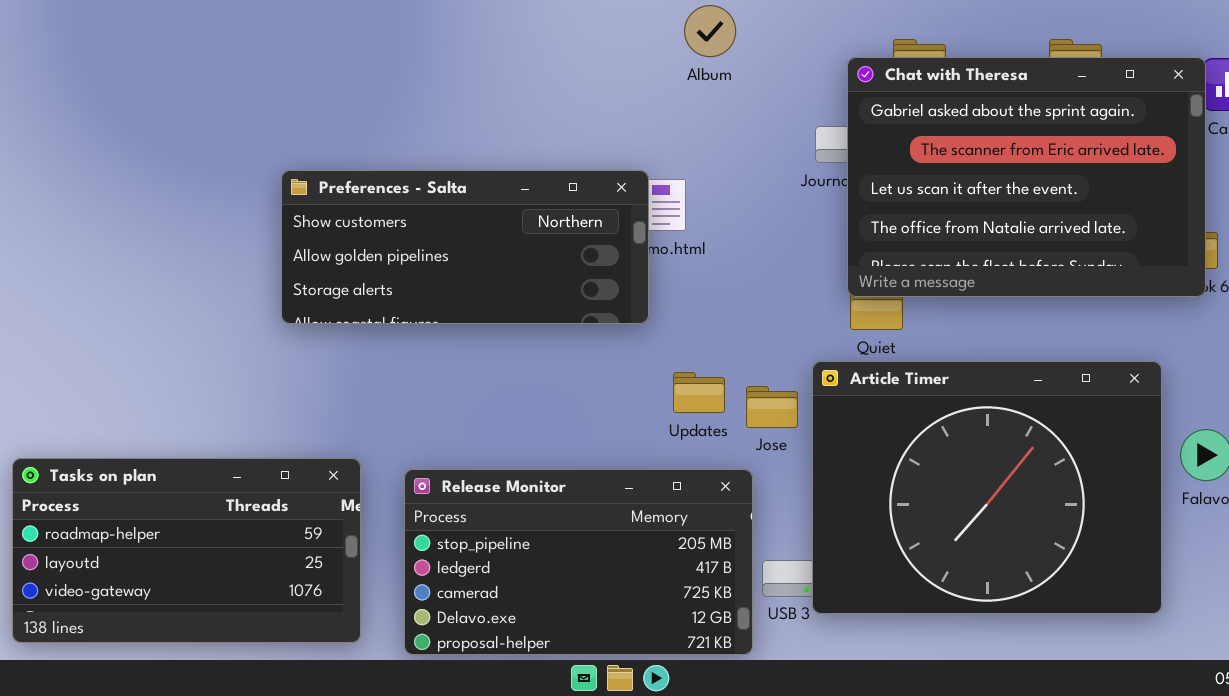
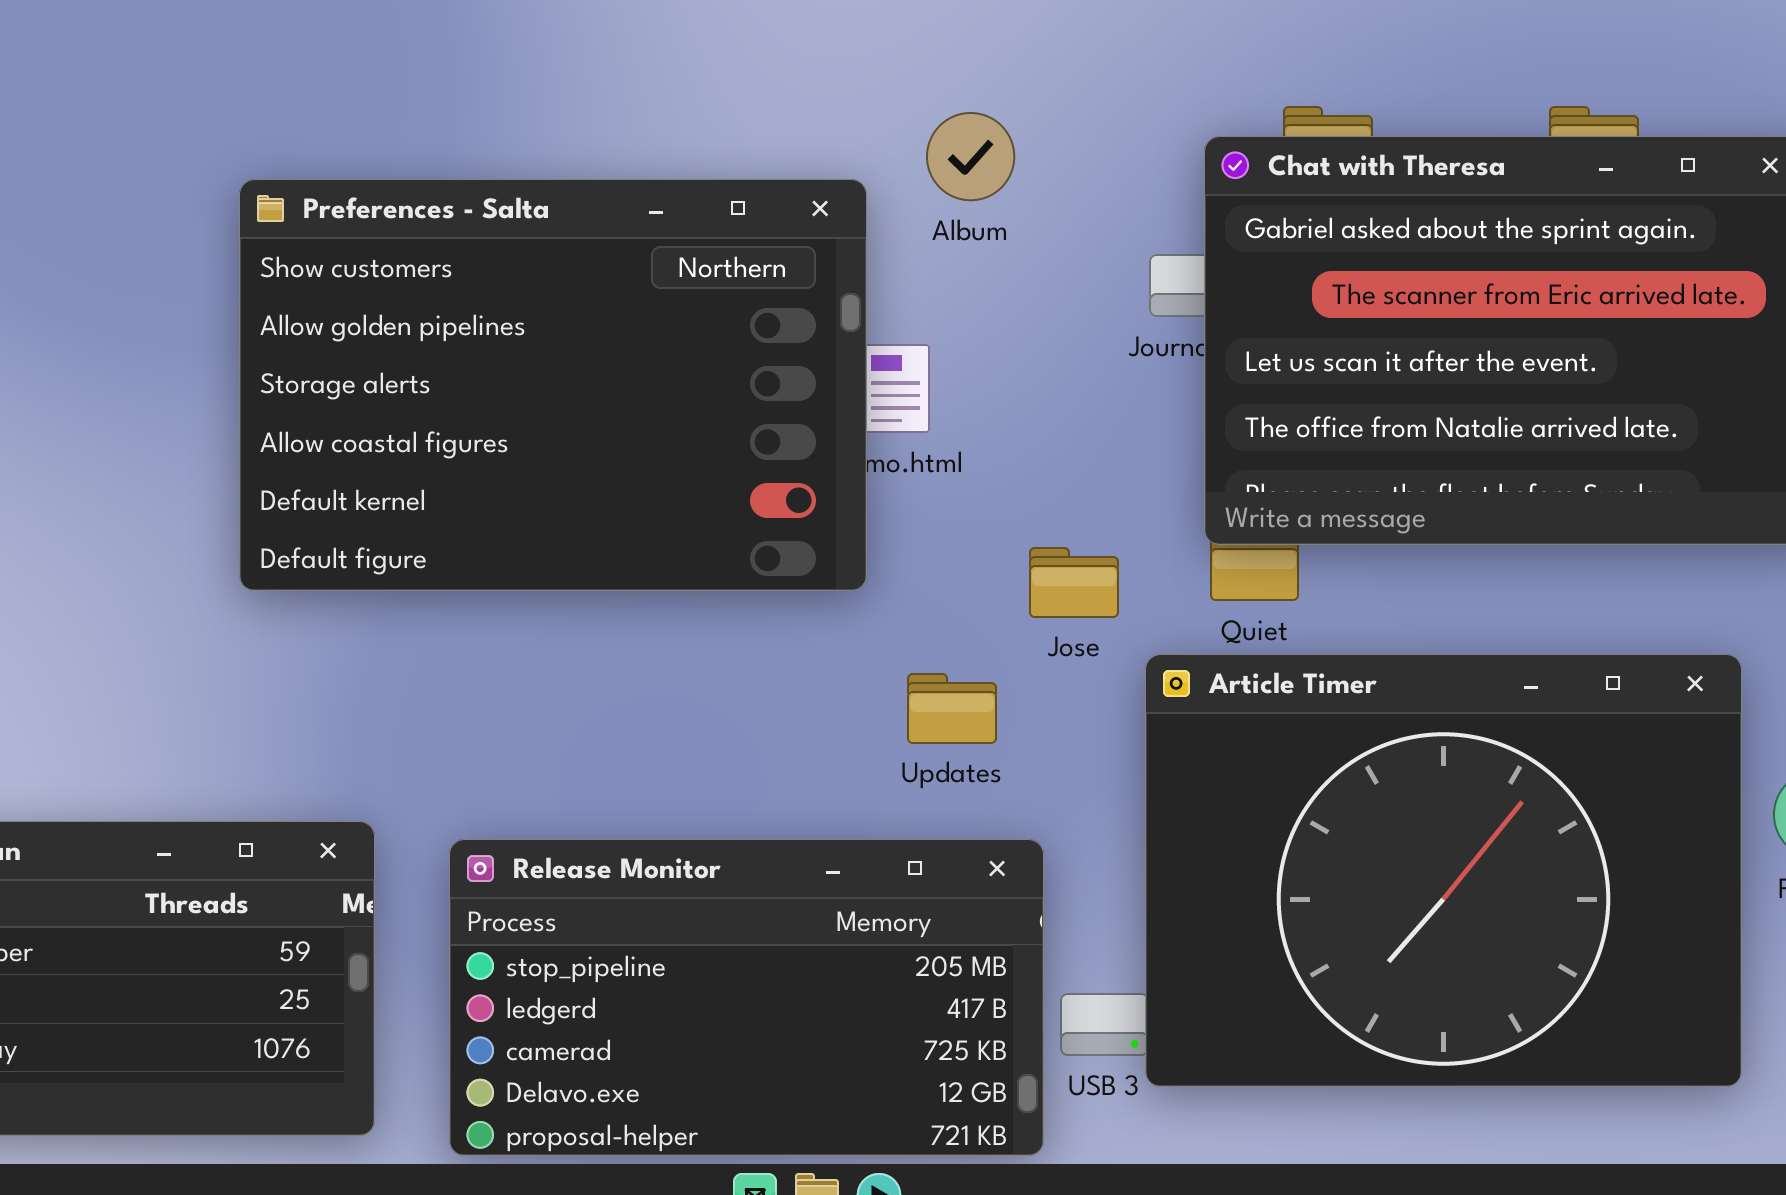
Album: [684,5,736,57] -> [926,112,1015,201], moved
Preferences - Salta: [281,170,649,324] -> [239,179,867,591], resized
Jose: [746,386,798,428] -> [1029,547,1119,618], moved

